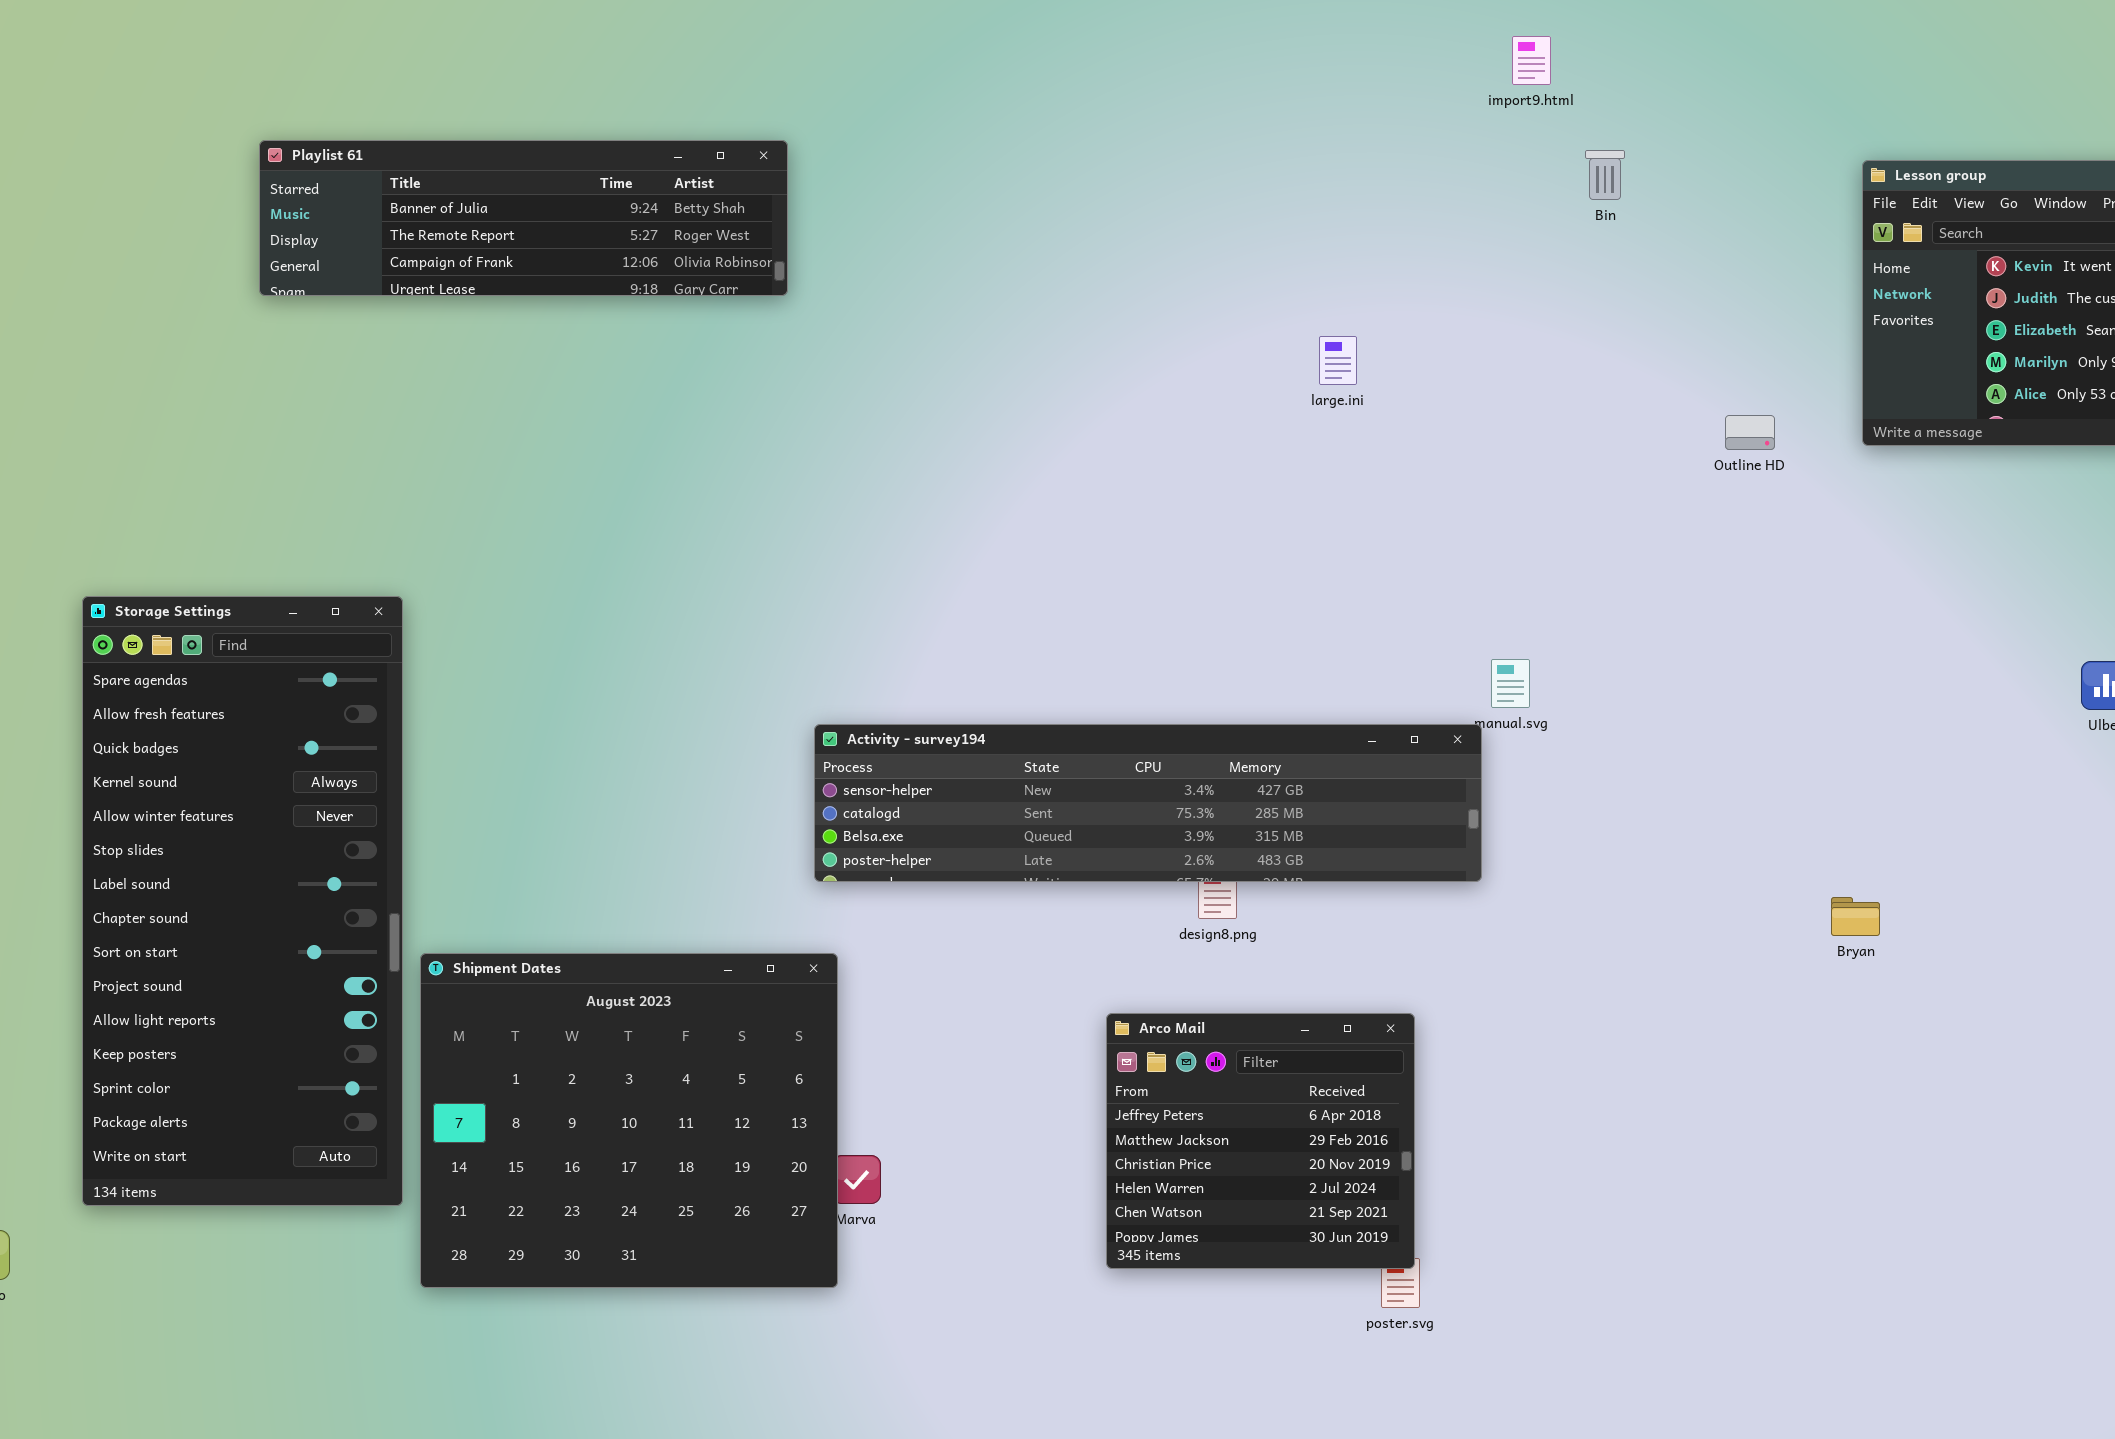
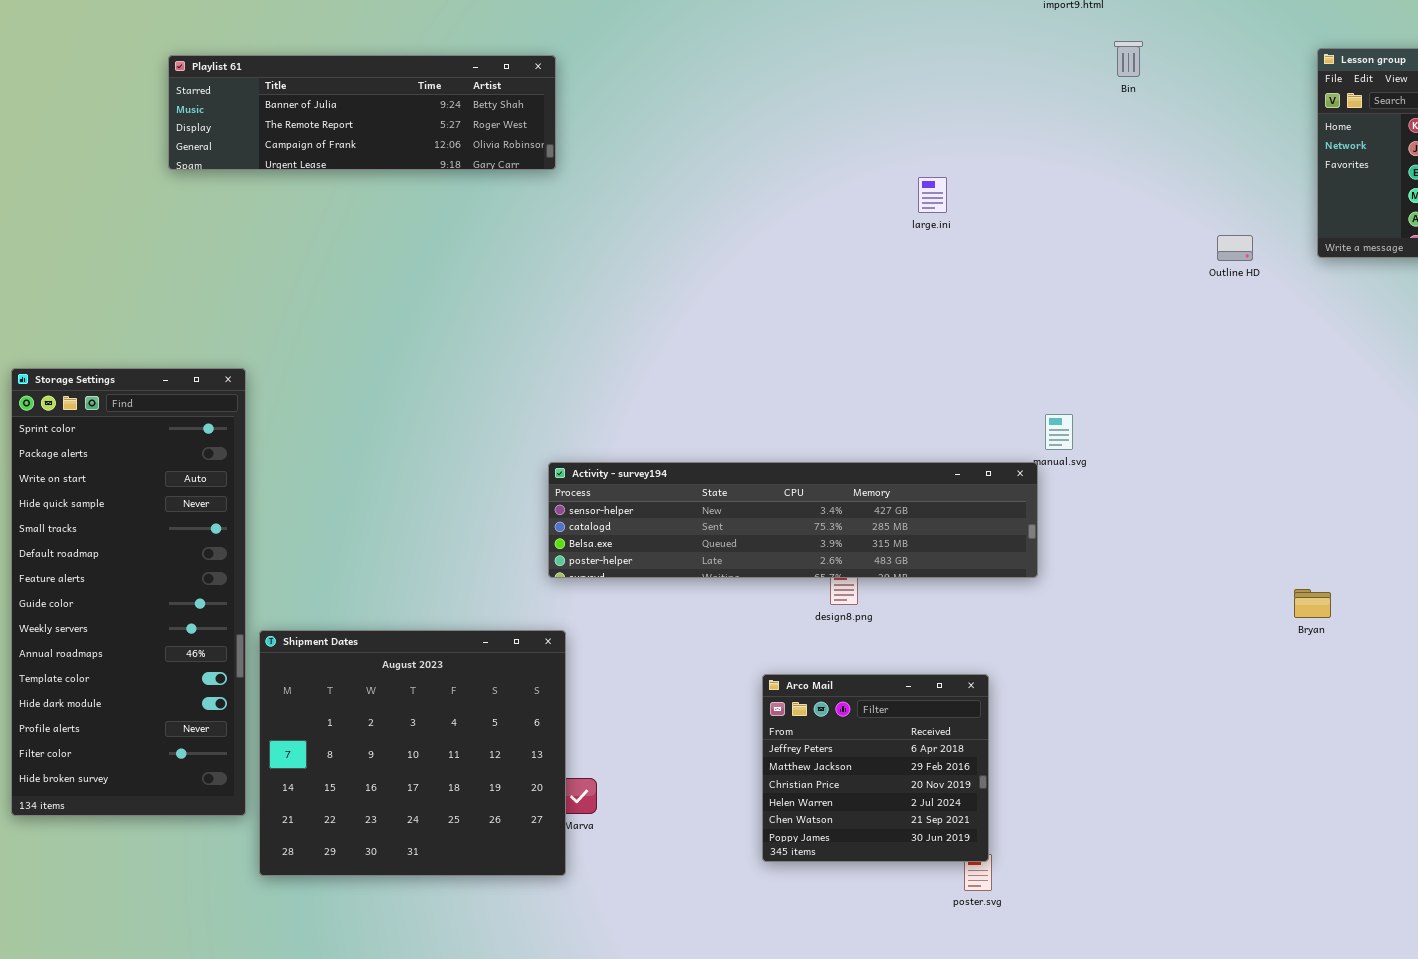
Playlist 61: [259,140,788,296] -> [168,55,556,170], moved
Storage Settings: [82,596,403,1206] -> [11,368,246,816], scrolled down 12 rows

